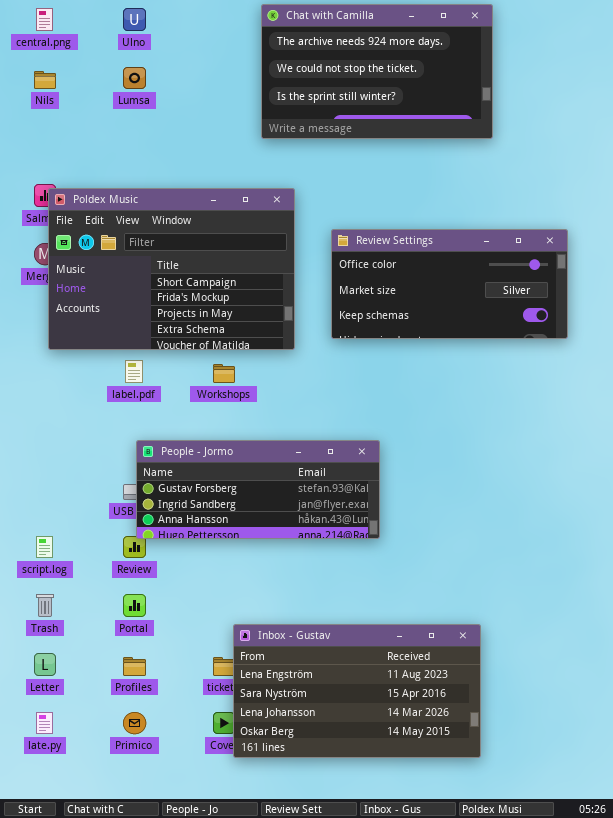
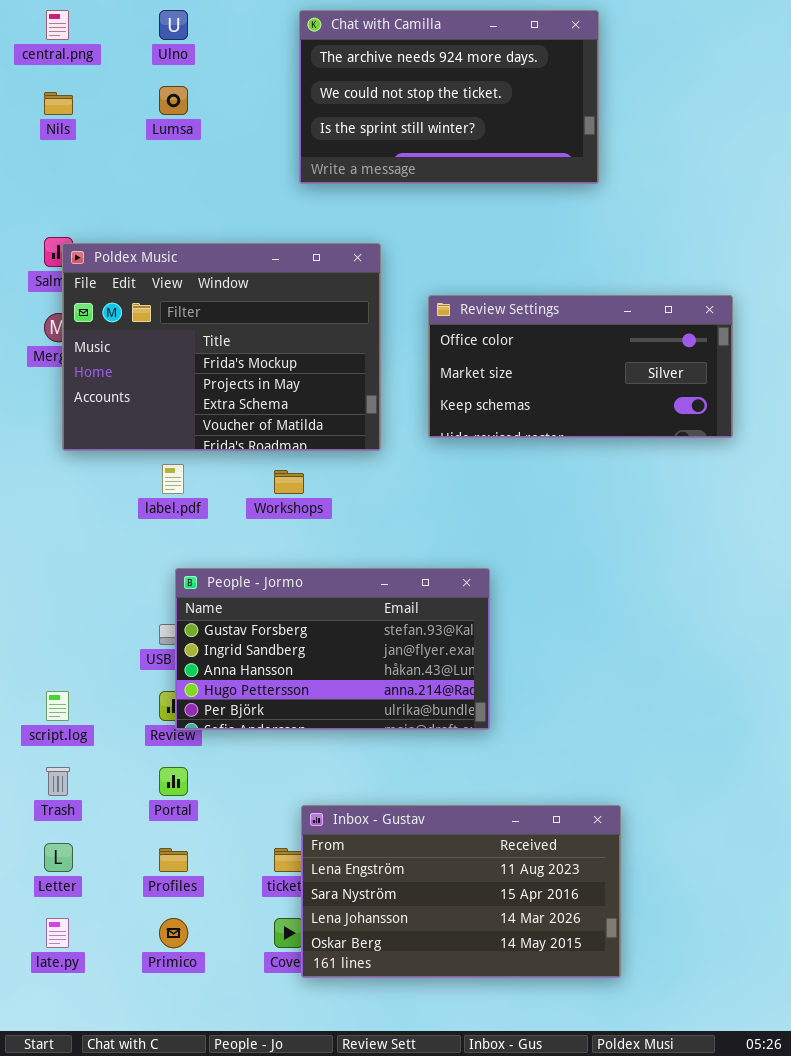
Chat with Camilla: [261,4,493,139] -> [299,10,599,184], moved
Poldex Music: [48,188,295,350] -> [62,243,381,451], scrolled down 1 row
People - Jormo: [136,440,380,539] -> [175,568,490,730], resized

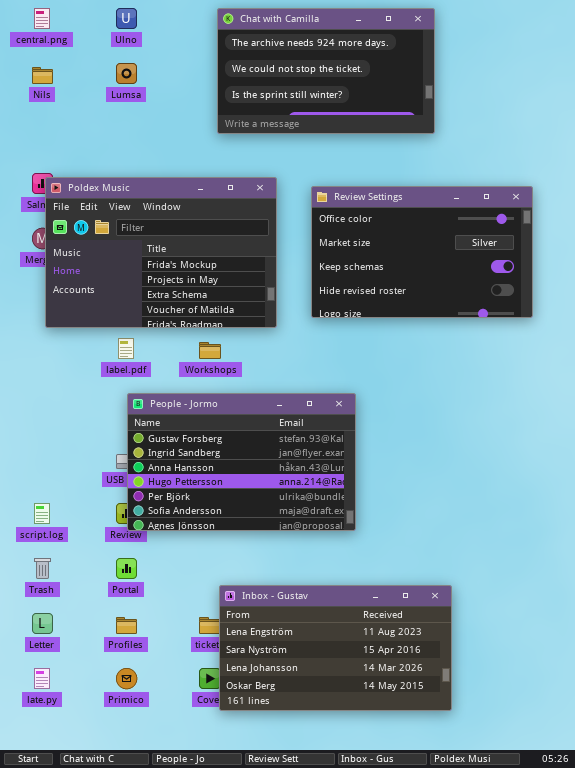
Review Settings: [428,295,733,438] -> [311,186,533,318], resized
People - Jormo: [175,568,490,730] -> [127,393,356,531], resized

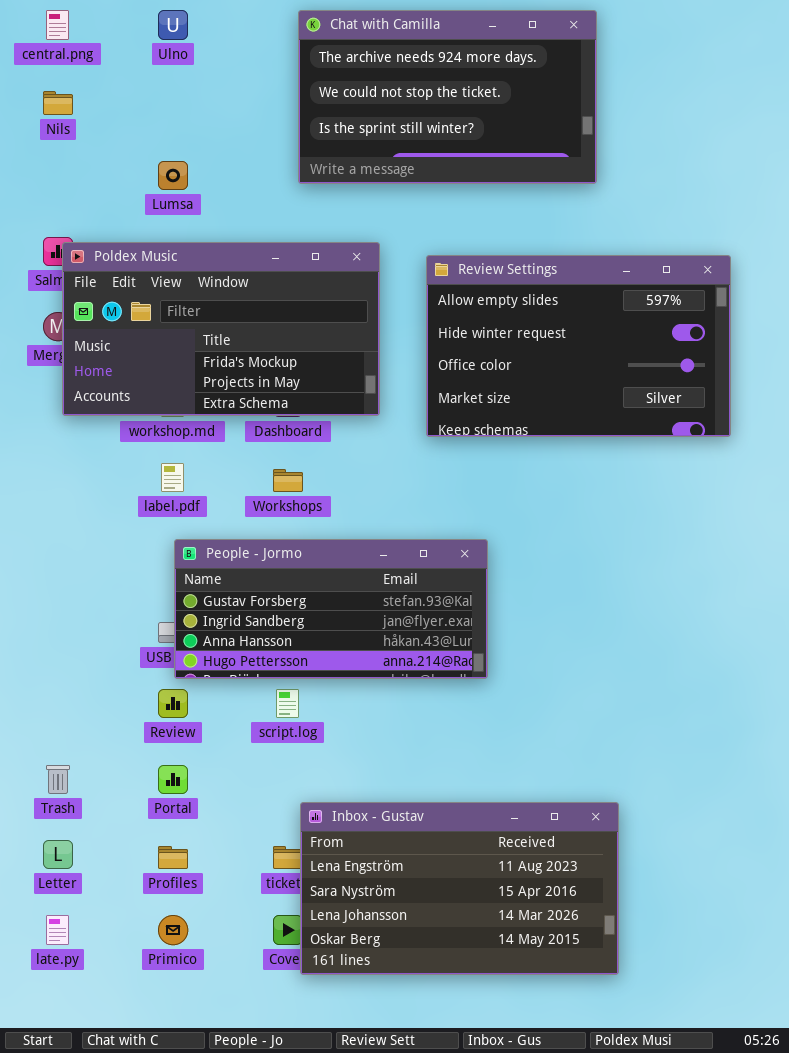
Lumsa: [116,63,137,84] -> [158,161,188,190], moved
Poldex Music: [45,177,277,328] -> [62,242,380,416], resized
Review Settings: [311,186,533,318] -> [426,255,731,437], scrolled up 2 rows
People - Jormo: [127,393,356,531] -> [174,539,488,679], resized
script.log: [34,503,50,524] -> [276,689,299,718], moved

